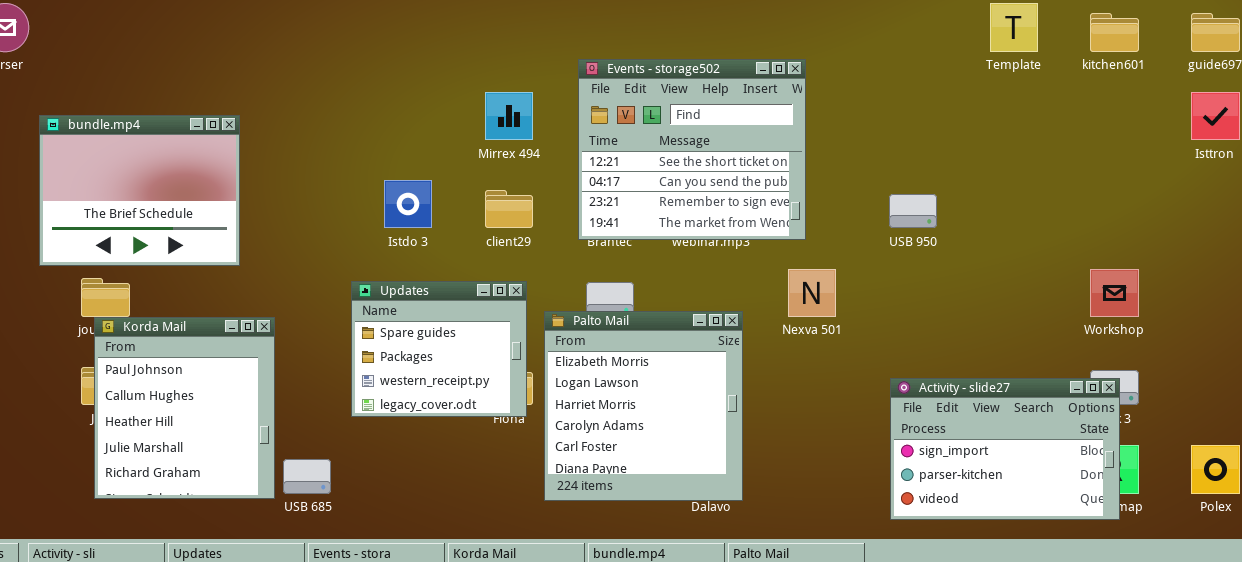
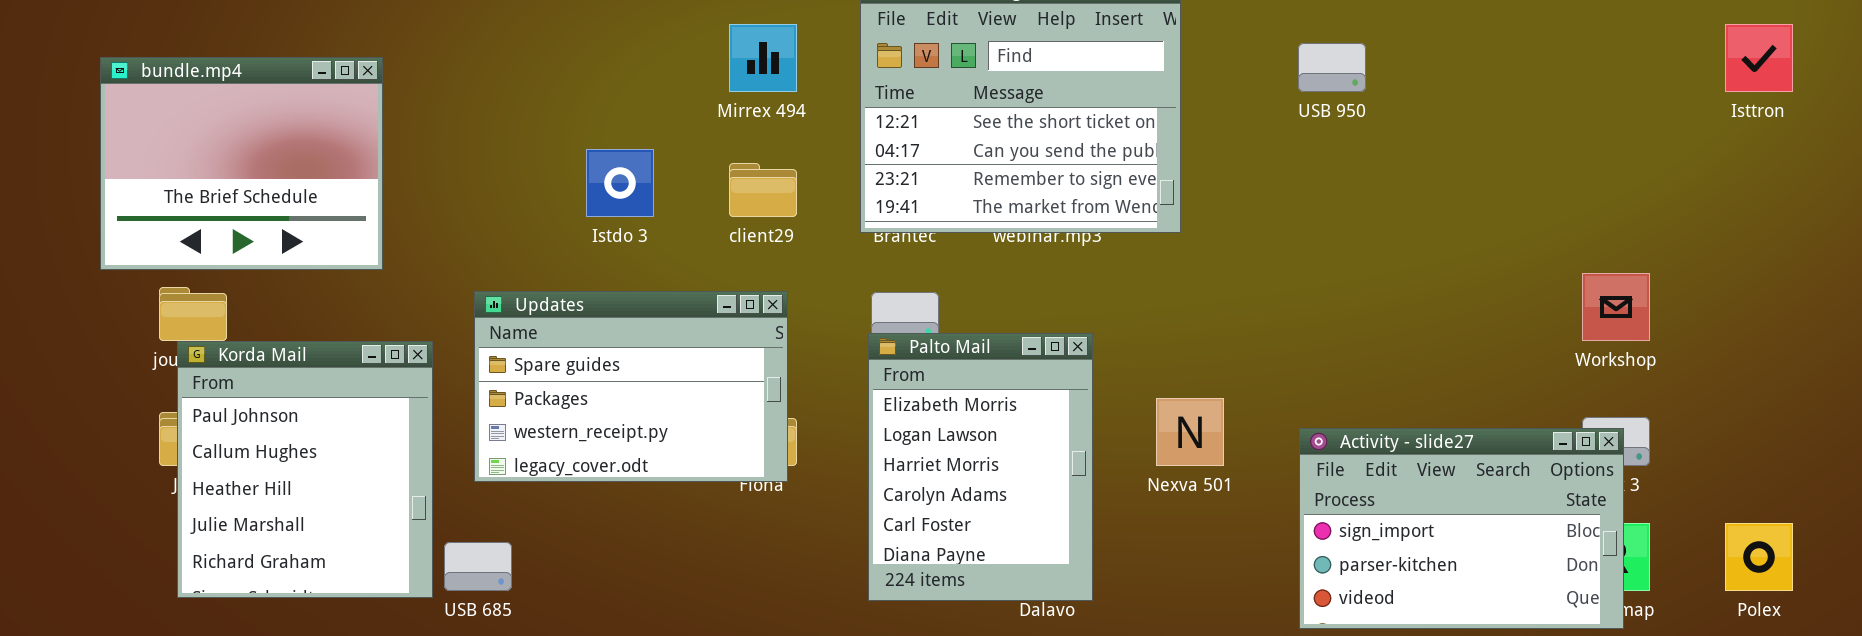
USB 950: [889,194,937,228] -> [1298,43,1366,92], moved
Nexva 501: [788,269,836,317] -> [1156,398,1224,466], moved
Updates: [351,281,527,417] -> [474,291,788,482], resized
Palto Mail: [544,311,743,501] -> [868,333,1093,601], resized

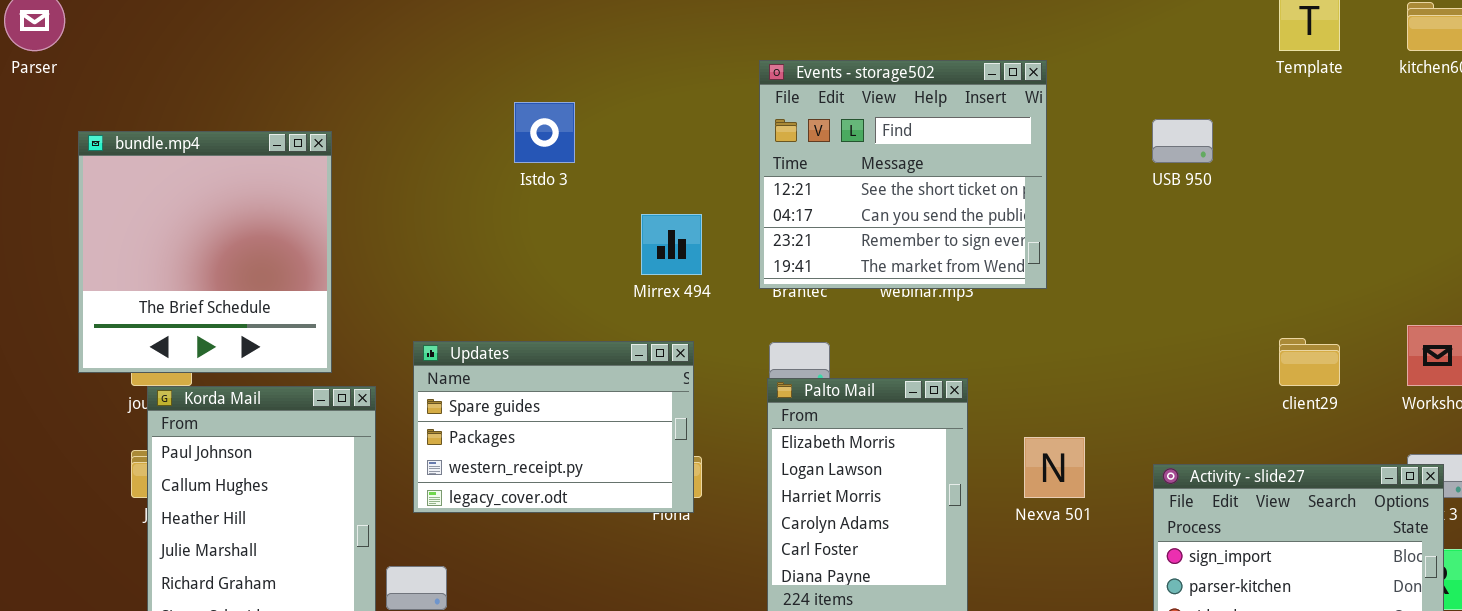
Mirrex 494: [729,24,797,92] -> [641,214,702,275], moved
bundle.mp4: [100,57,383,270] -> [78,131,332,373], resized
Istdo 3: [586,149,654,217] -> [514,102,575,163], moved
client29: [729,163,797,217] -> [1279,338,1340,386], moved

